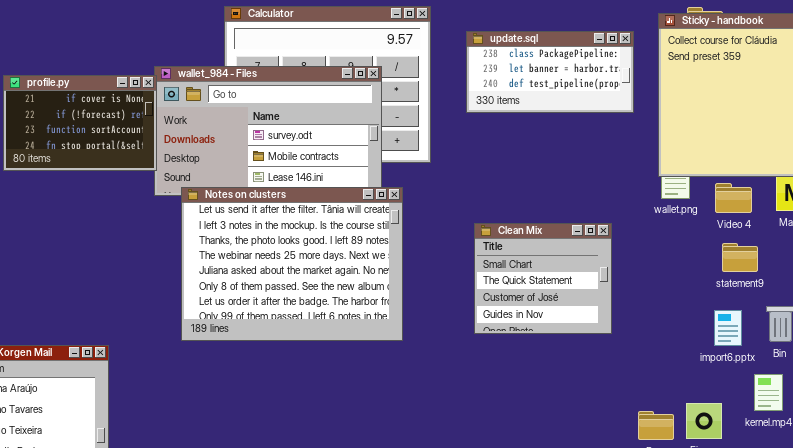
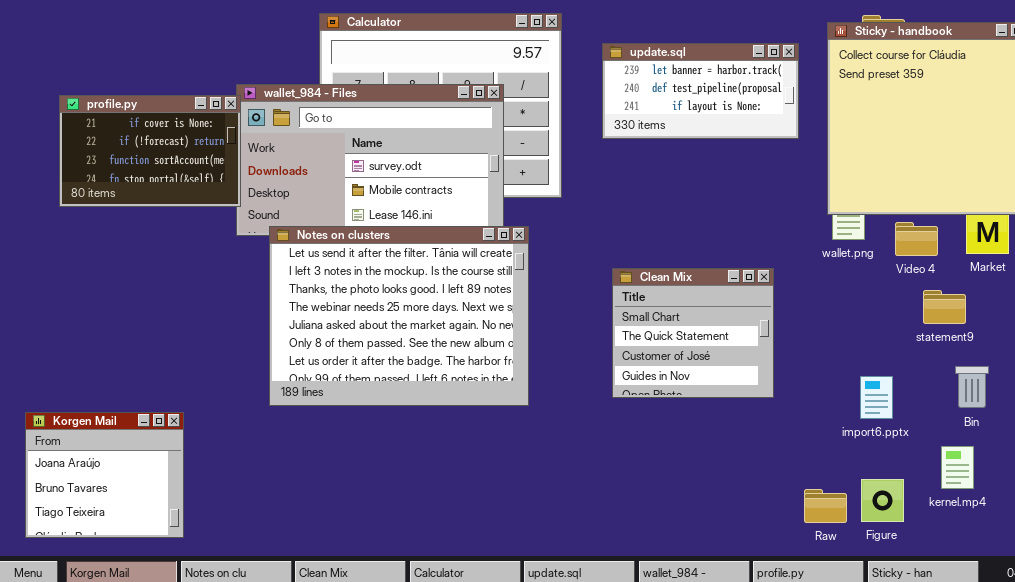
update.sql: [466,31,634,113] -> [602,43,799,139], scrolled down 1 row
statement9: [722,243,758,272] -> [923,290,966,324], moved
import6.pptx: [714,310,742,346] -> [860,376,893,419], moved

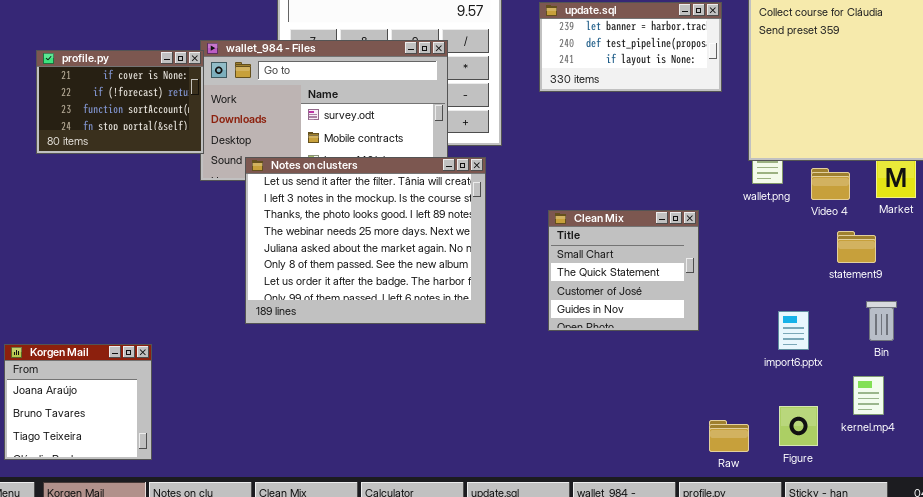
Notes on clusters: [269,226,529,406] -> [245,157,486,324], moved
Raw: [804,489,847,523] -> [709,420,749,452], moved

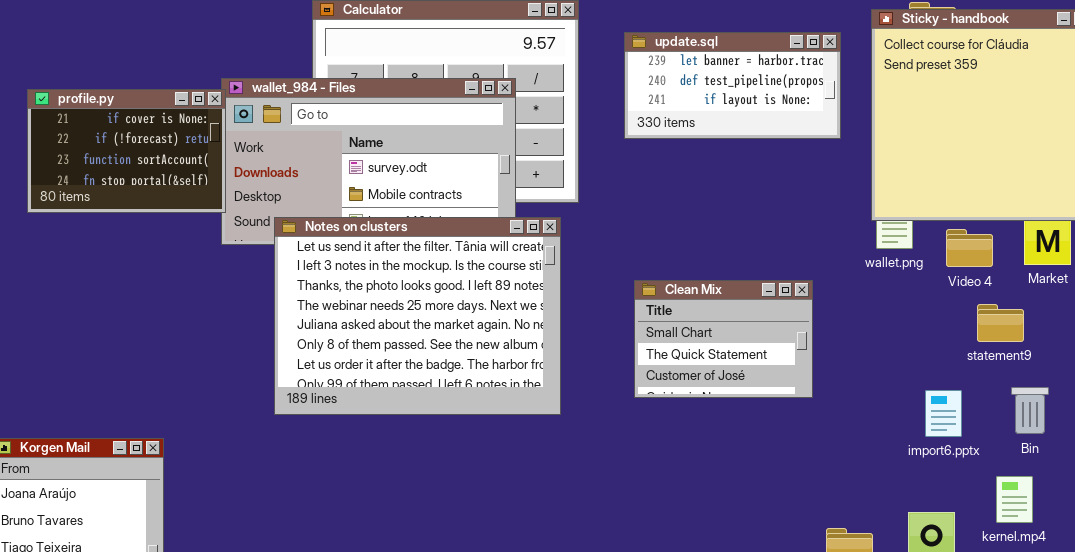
Clean Mix: [548,210,699,331] -> [634,280,813,398], resized
import6.pptx: [778,311,809,350] -> [925,390,962,437], moved

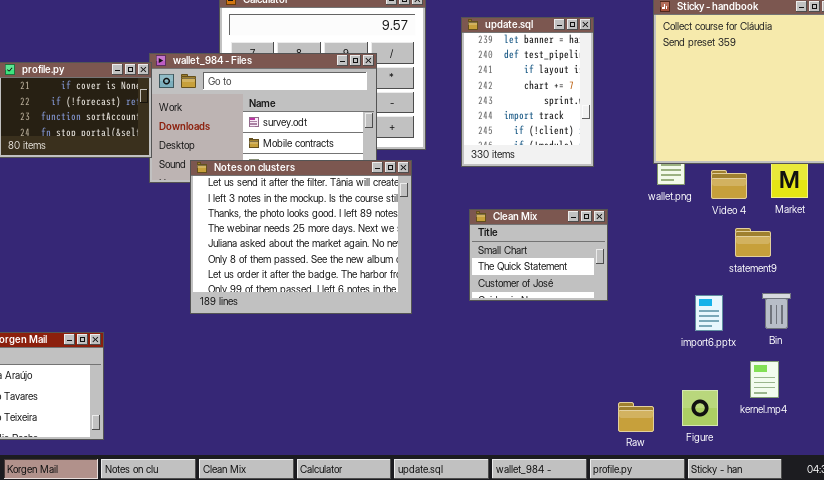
update.sql: [624,32,841,139] -> [461,17,594,167], resized

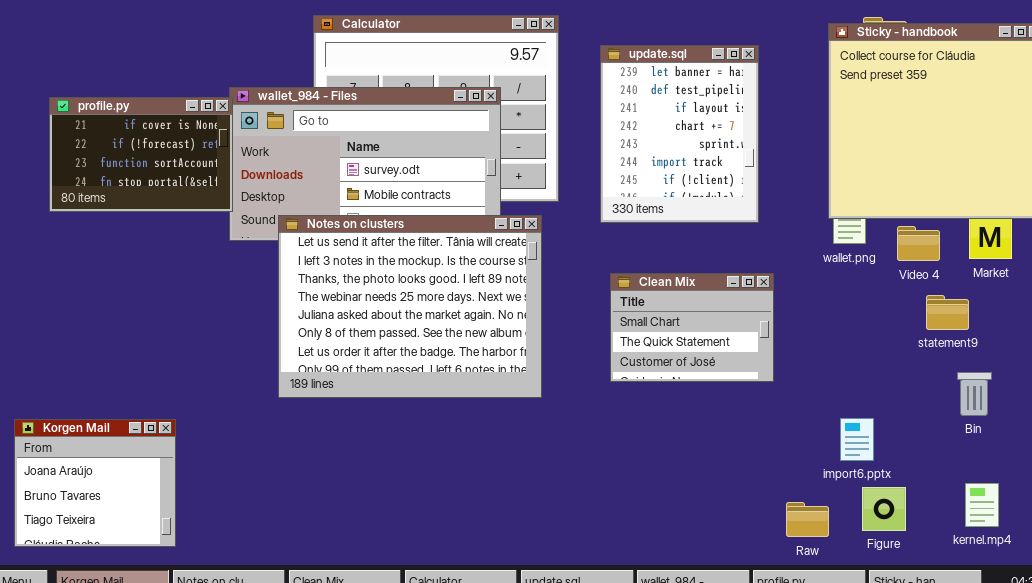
import6.pptx: [695,295,723,331] -> [840,418,874,461], moved
kernel.mp4: [750,361,779,398] -> [965,483,999,527], moved

